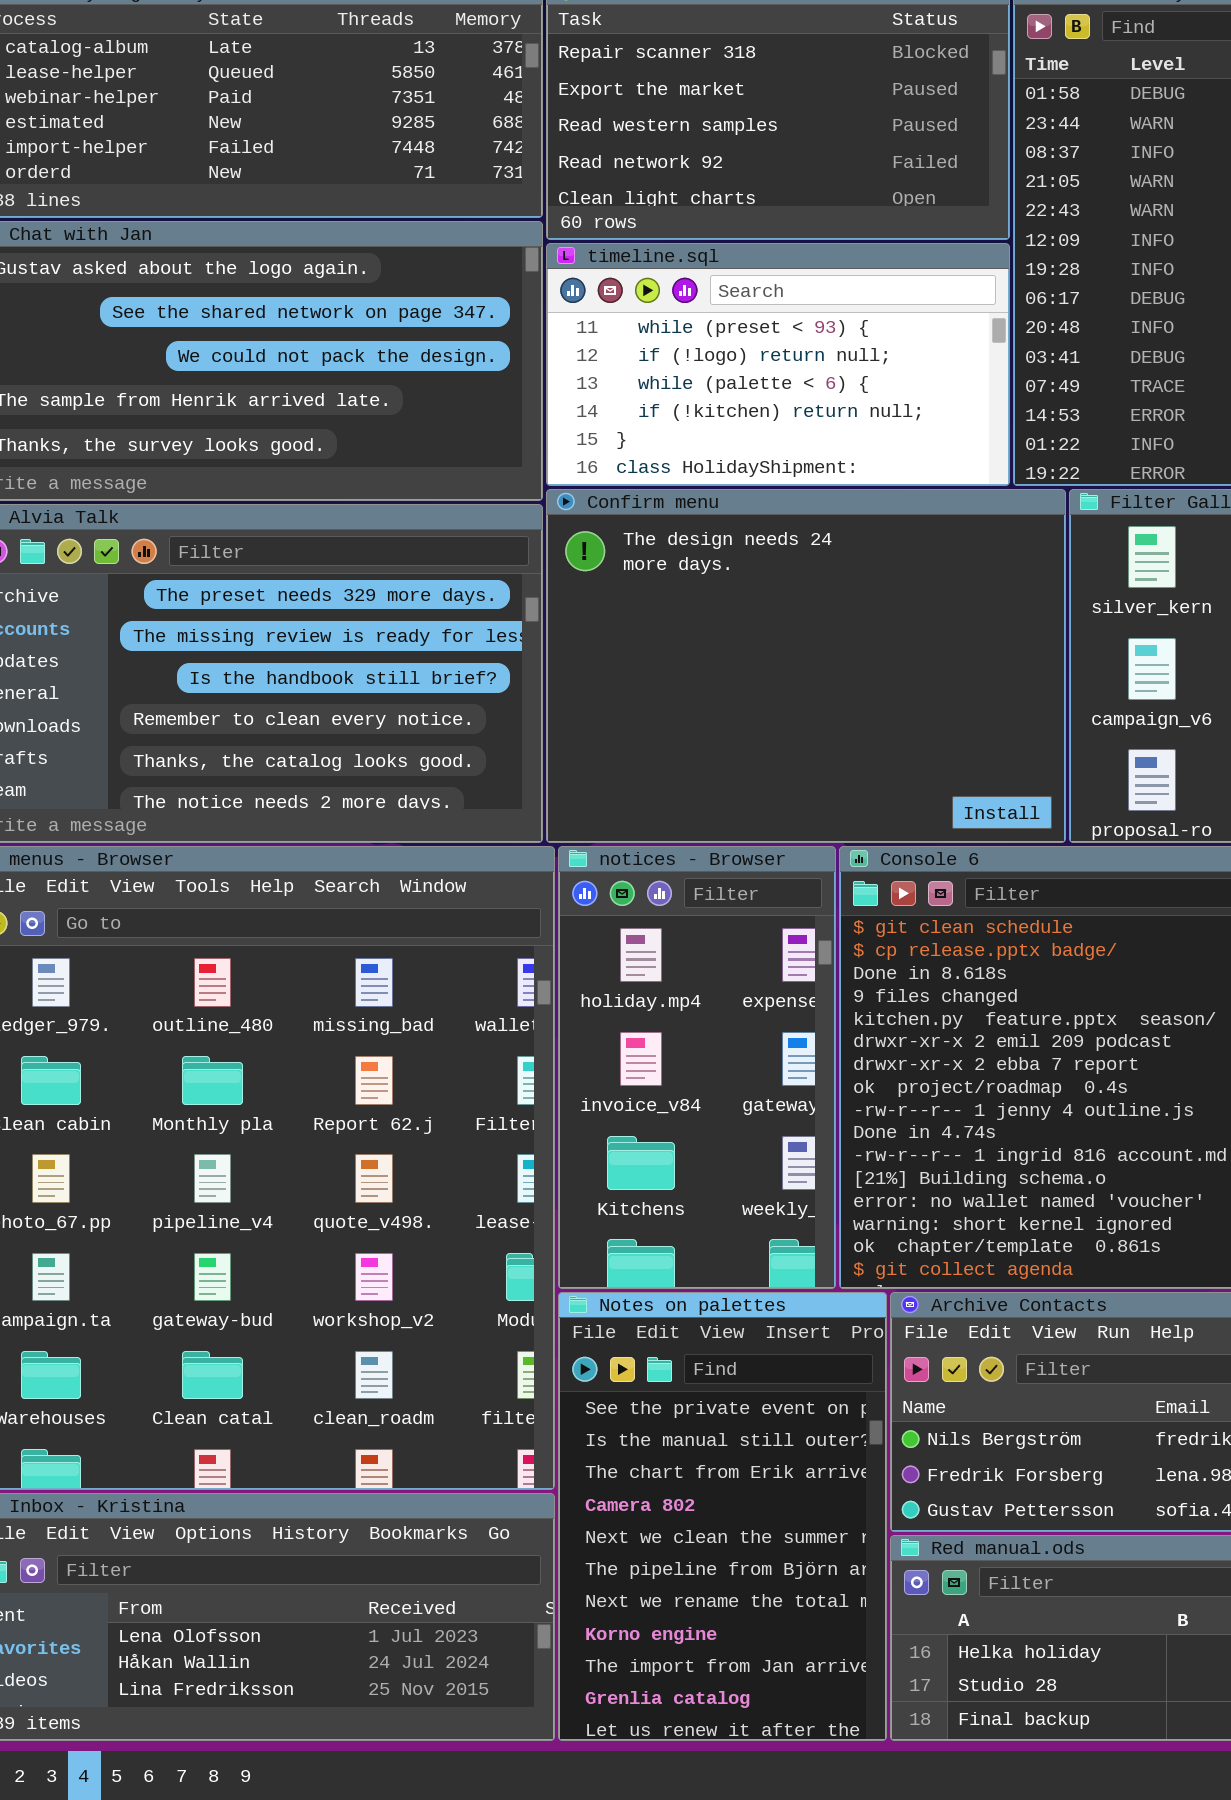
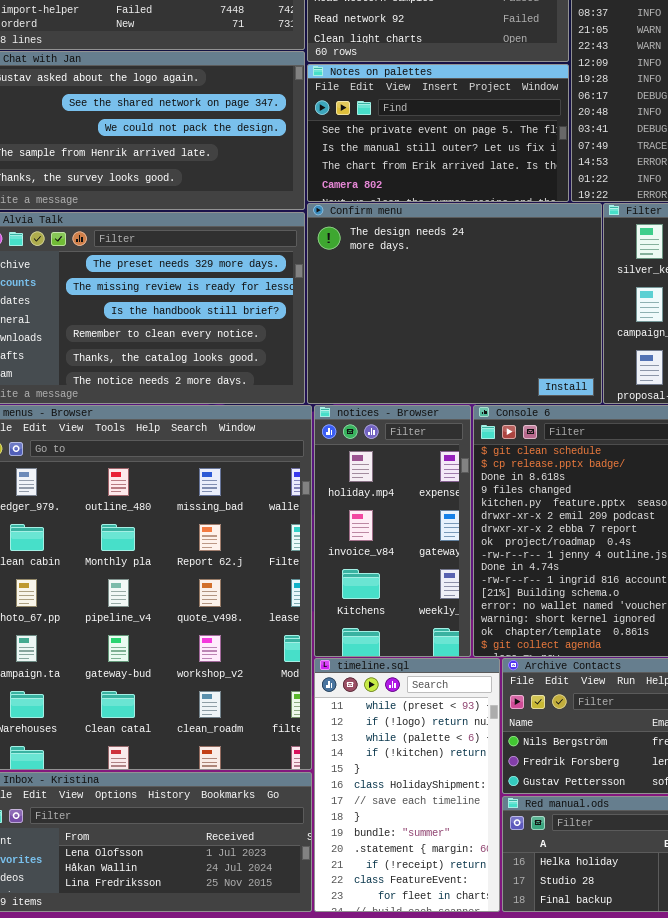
timeline.sql: [546,243,1010,486] -> [314,658,500,912], moved, resized
Notes on palettes: [558,1292,887,1741] -> [307,64,569,202], moved, resized

